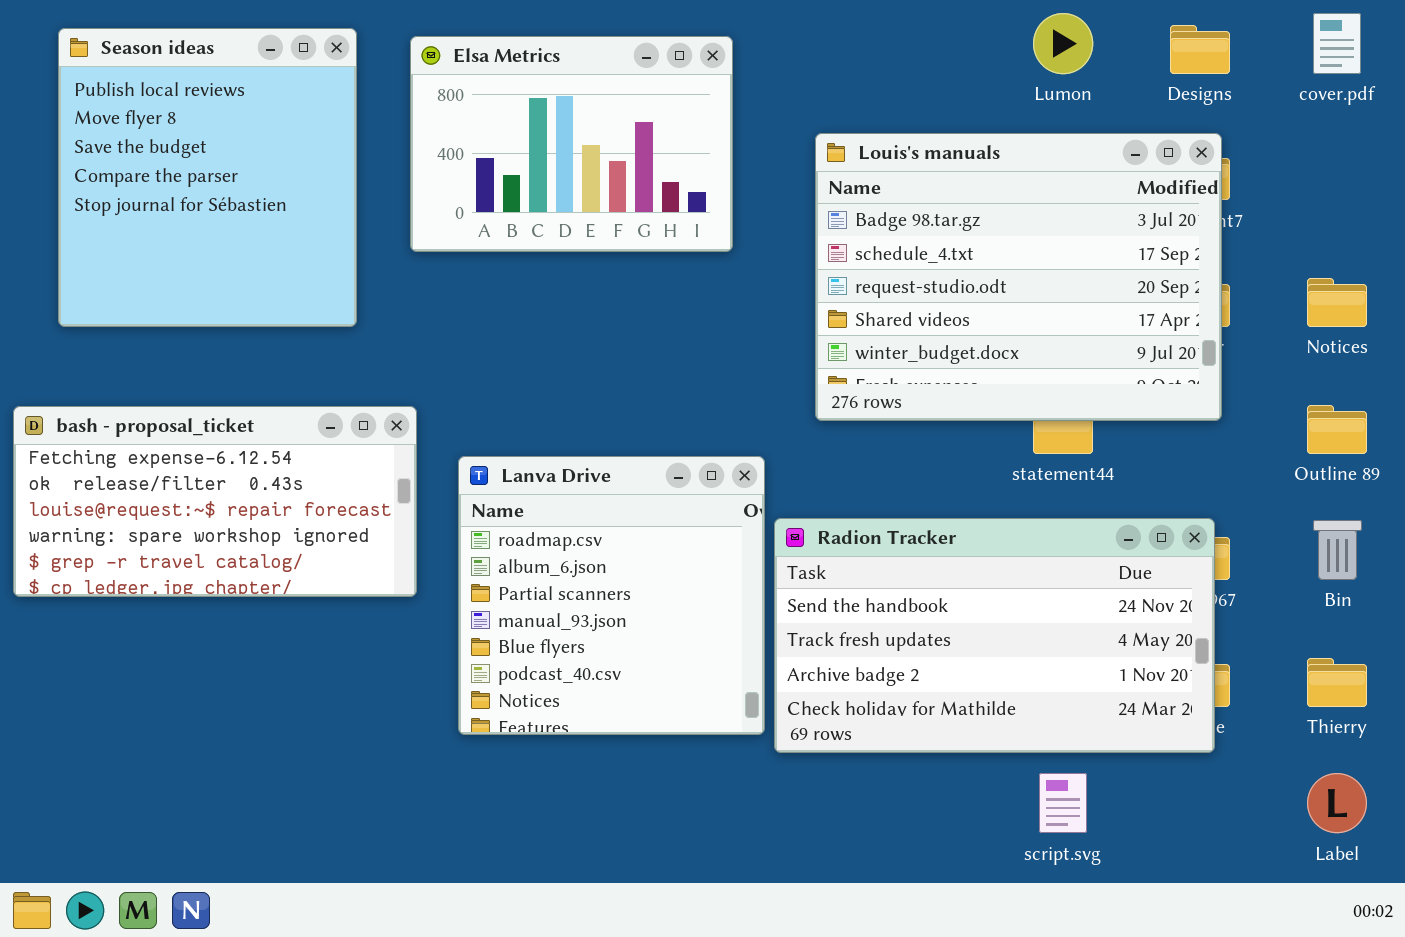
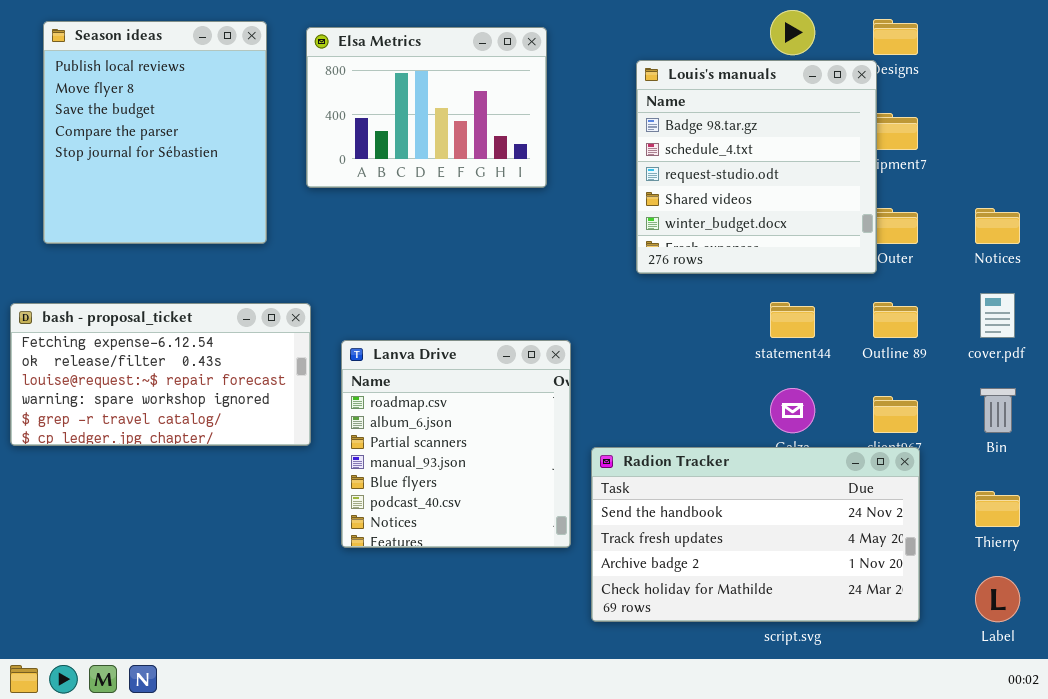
cover.pdf: [1313,13,1361,74] -> [980,293,1015,338], moved
Louis's manuals: [815,133,1222,421] -> [636,60,877,274], moved, resized
Outline 89: [1307,405,1367,454] -> [873,302,918,338], moved
Radion Tracker: [774,518,1215,753] -> [591,447,920,622], moved

